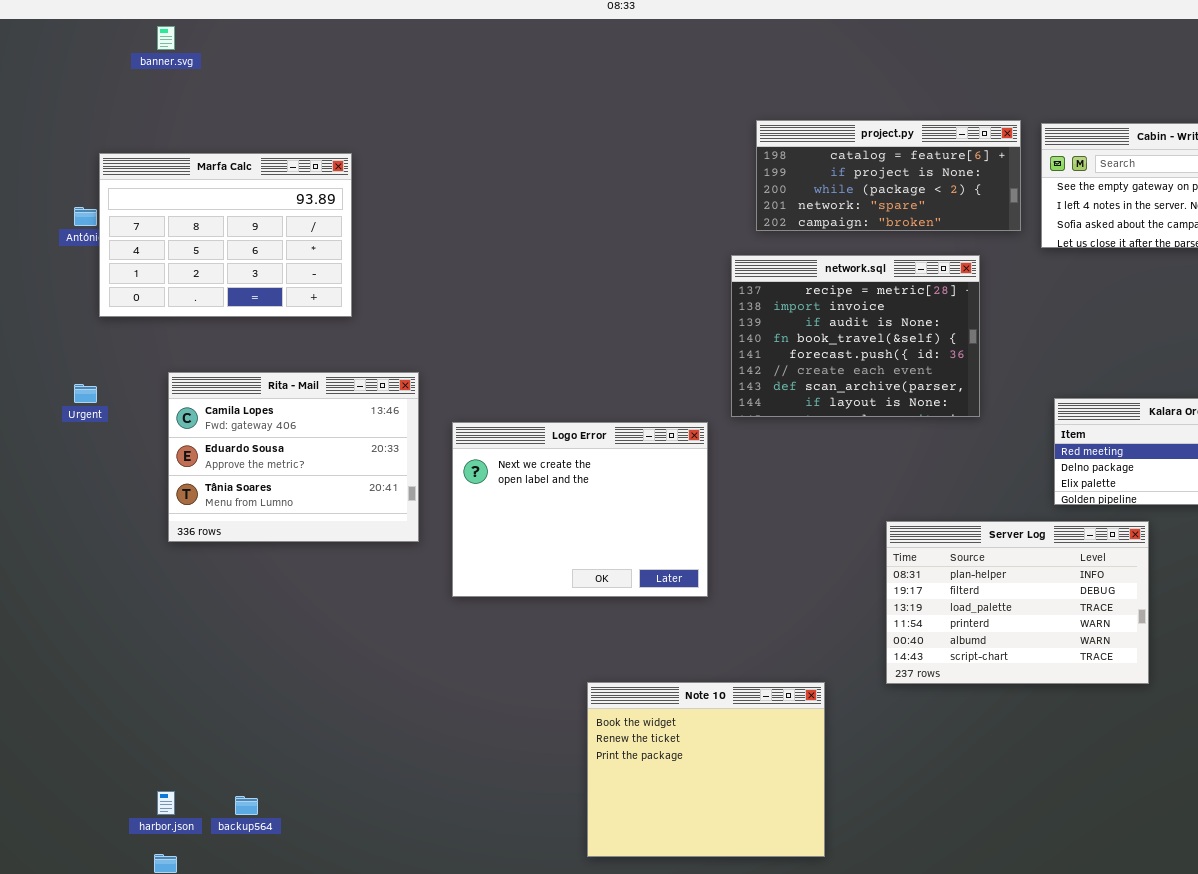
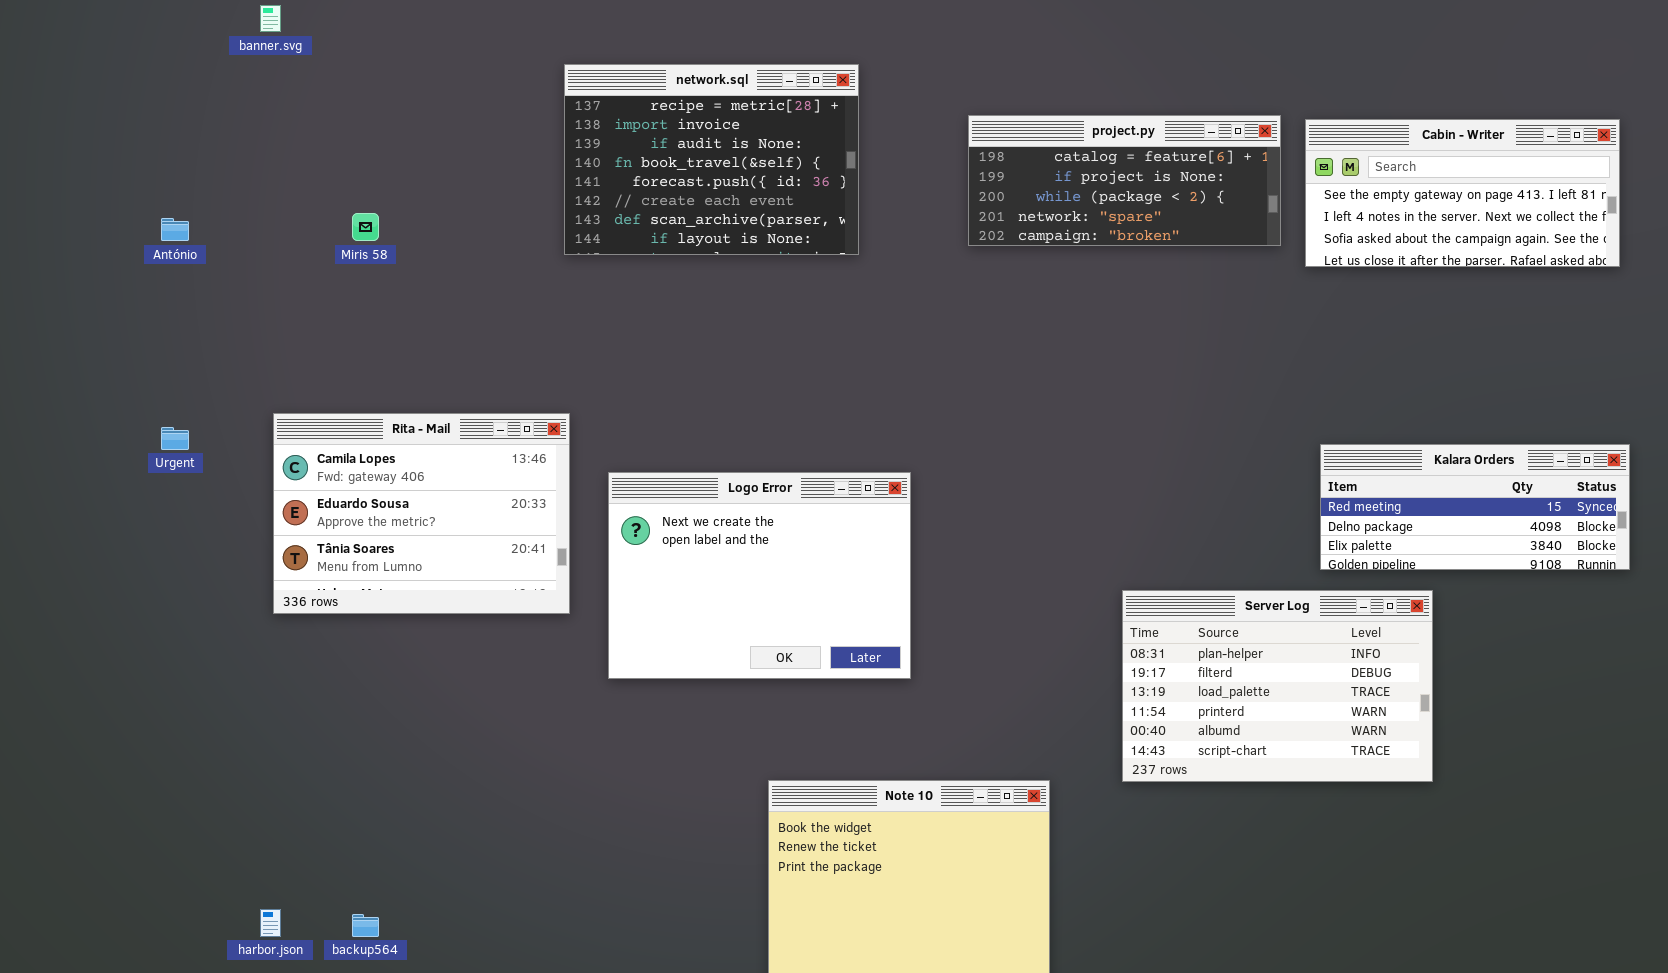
Marfa Calc: [99,153,352,317] -> none, closed
network.sql: [731,255,980,417] -> [564,64,859,255], moved

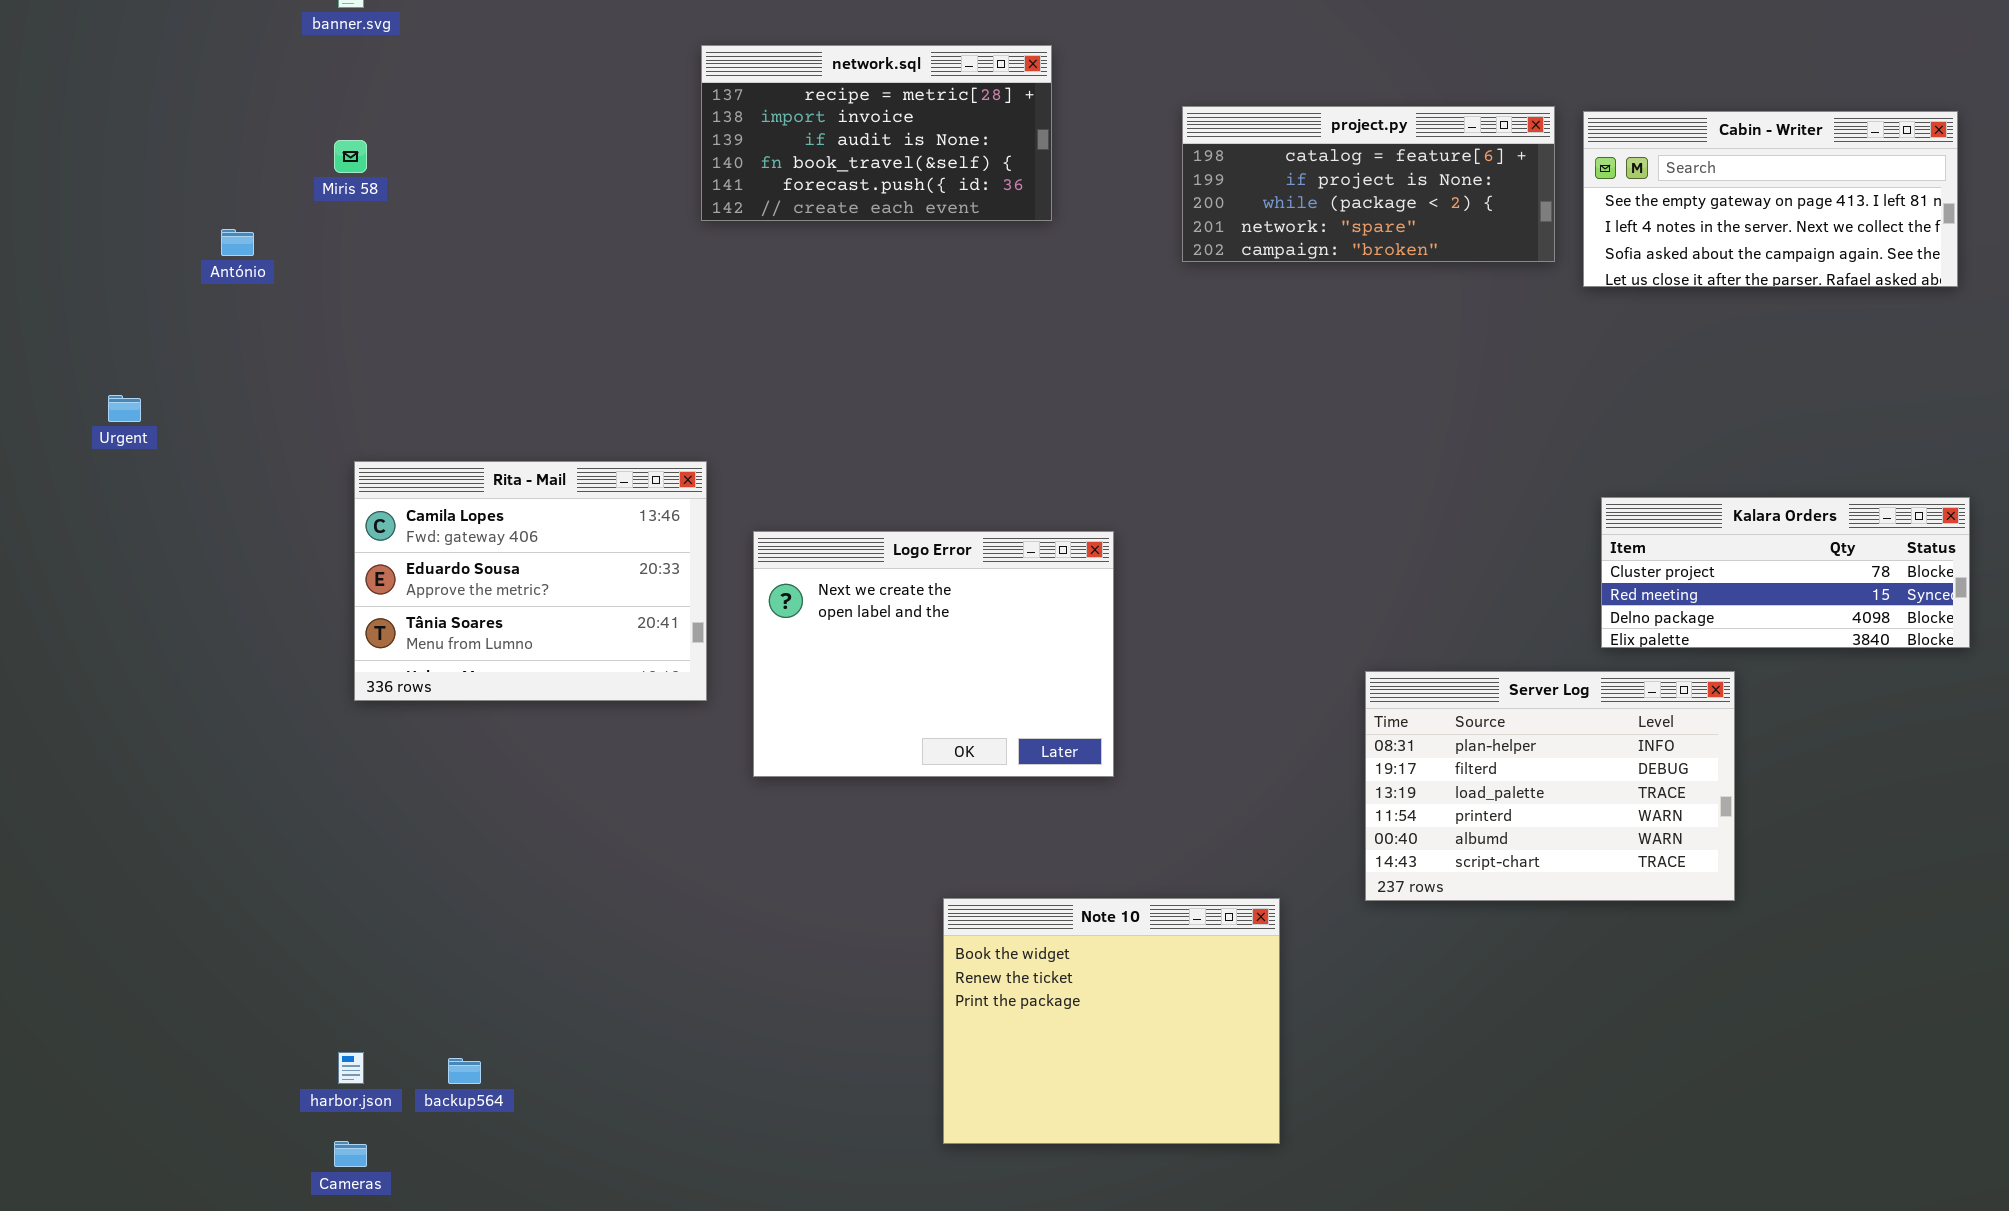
network.sql: [564,64,859,255] -> [701,45,1052,221], resized
Miris 58: [352,213,379,241] -> [334,140,367,173], moved
Urgent: [161,427,189,450] -> [108,395,141,422], moved
Kalara Orders: [1320,444,1630,570] -> [1601,497,1970,648], scrolled up 1 row

